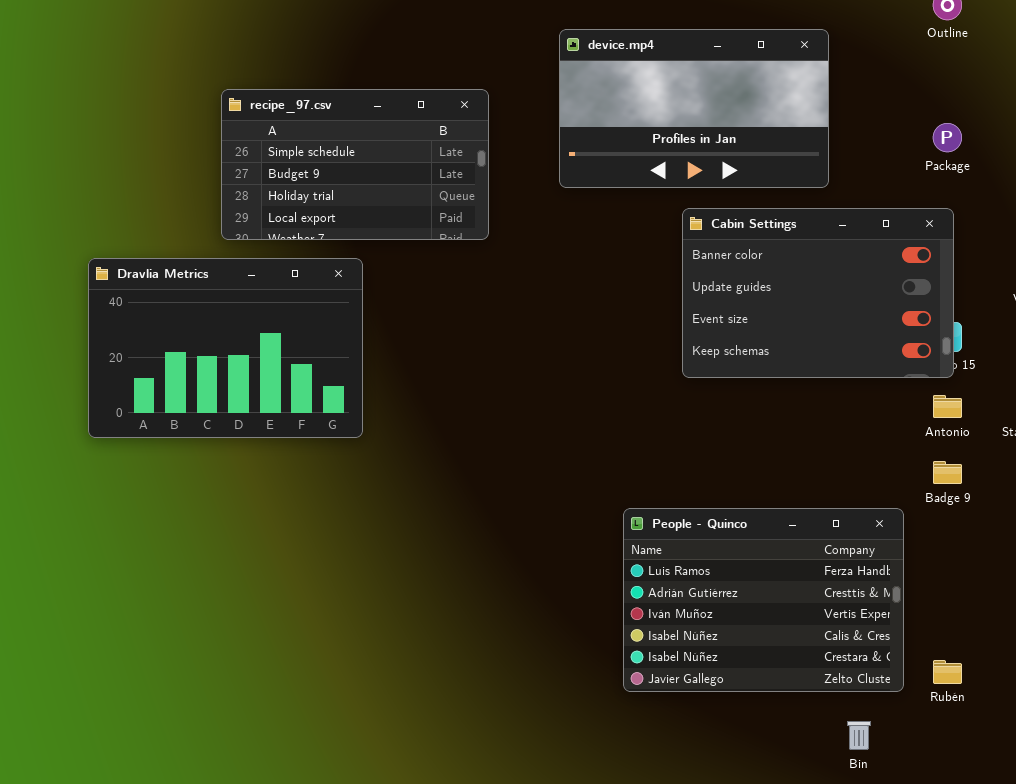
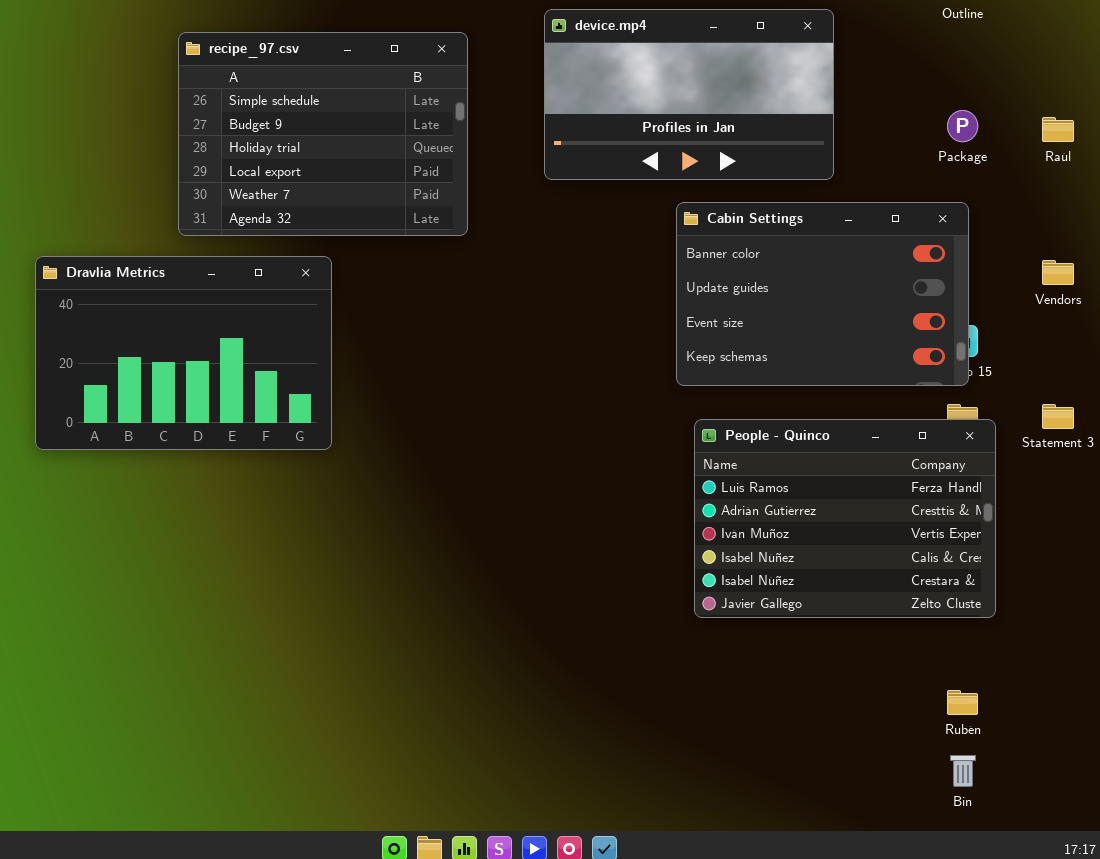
recipe_97.csv: [221,89,489,240] -> [178,32,468,236], resized
People - Quinco: [623,508,904,692] -> [694,419,996,618], moved
Bin: [847,721,871,750] -> [950,755,976,787], moved

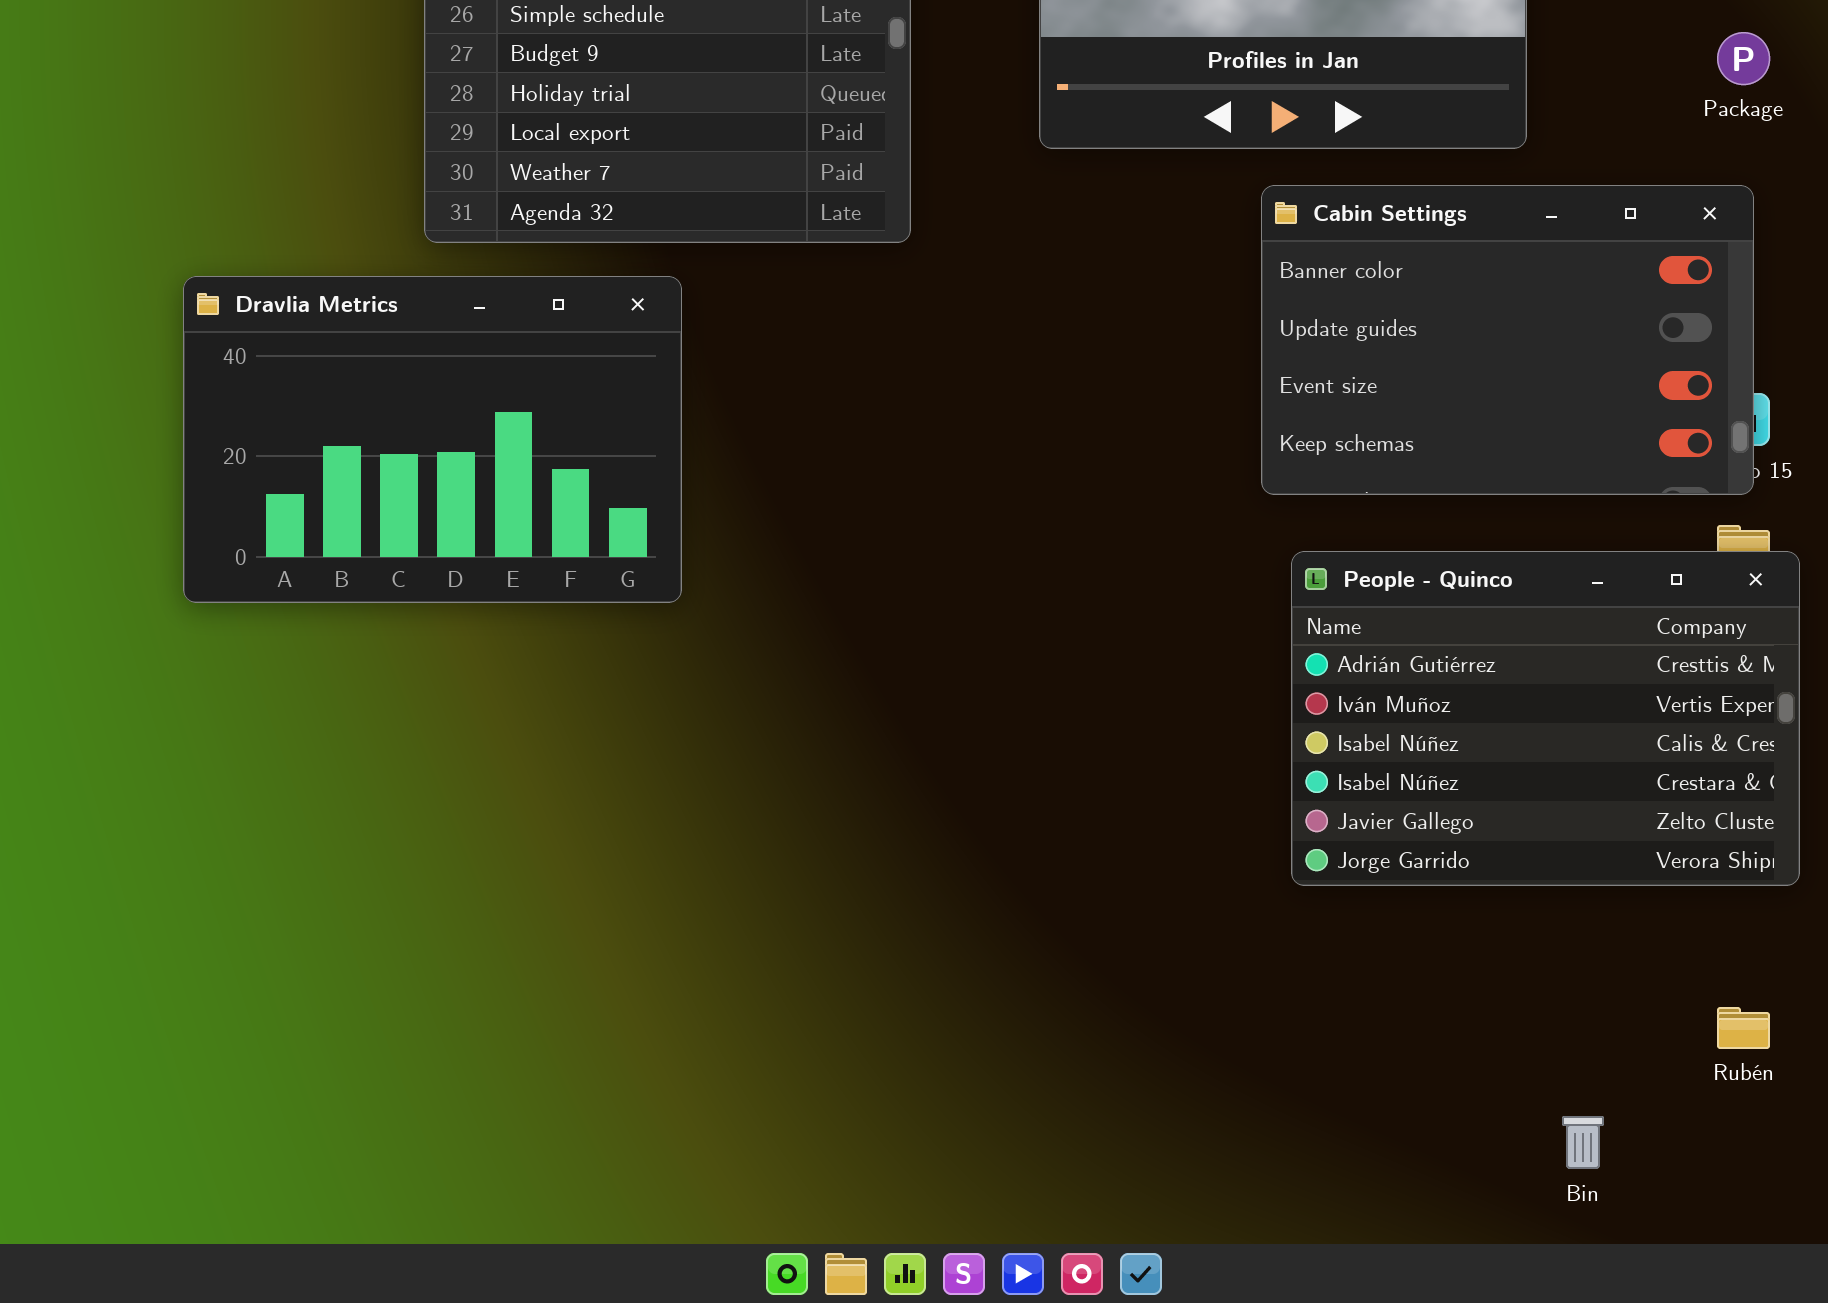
People - Quinco: [694,419,996,618] -> [1291,551,1800,886], scrolled down 1 row
Bin: [950,755,976,787] -> [1562,1116,1604,1169], moved

